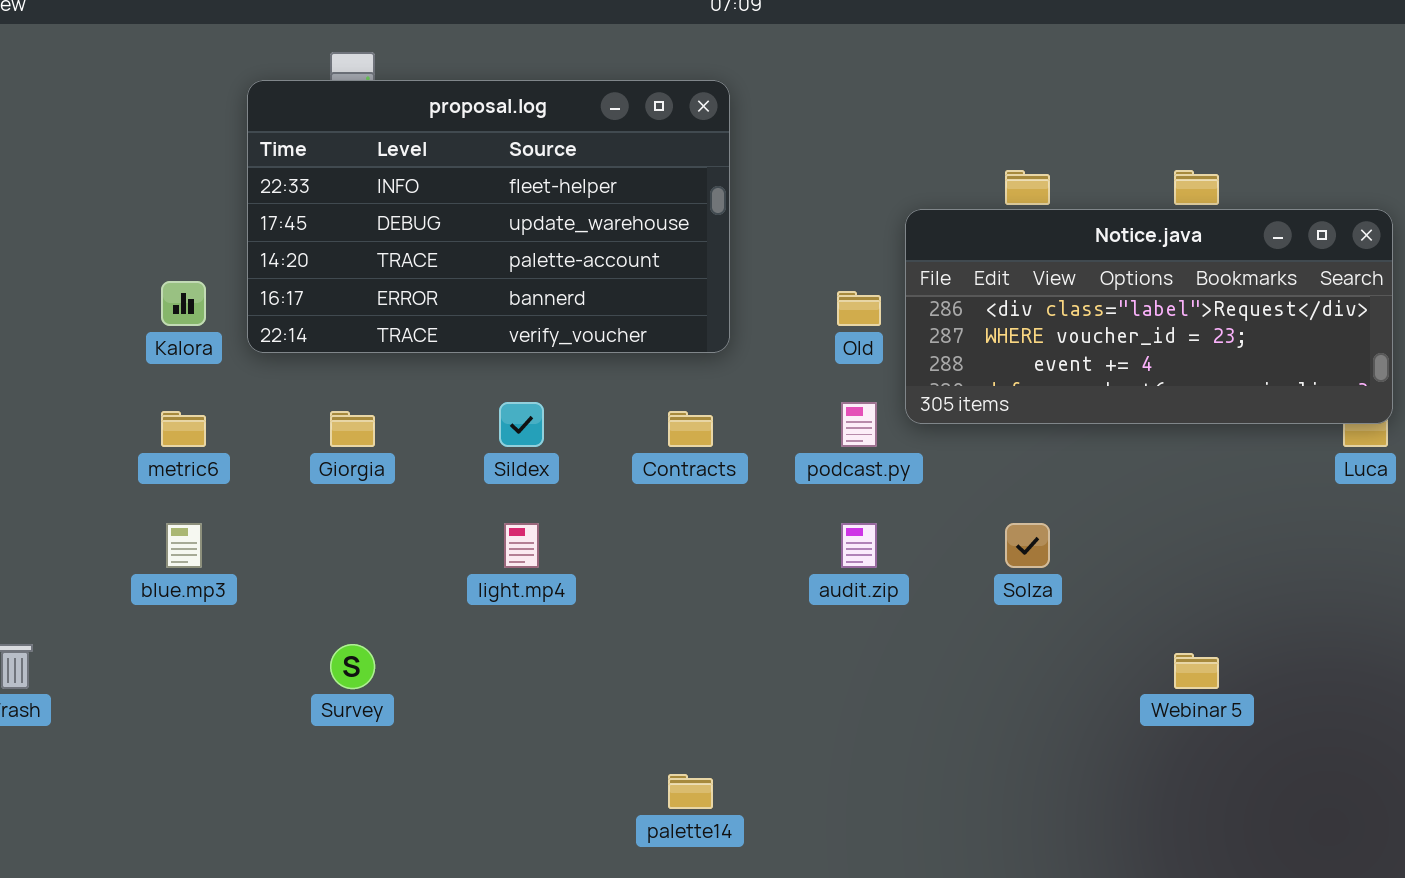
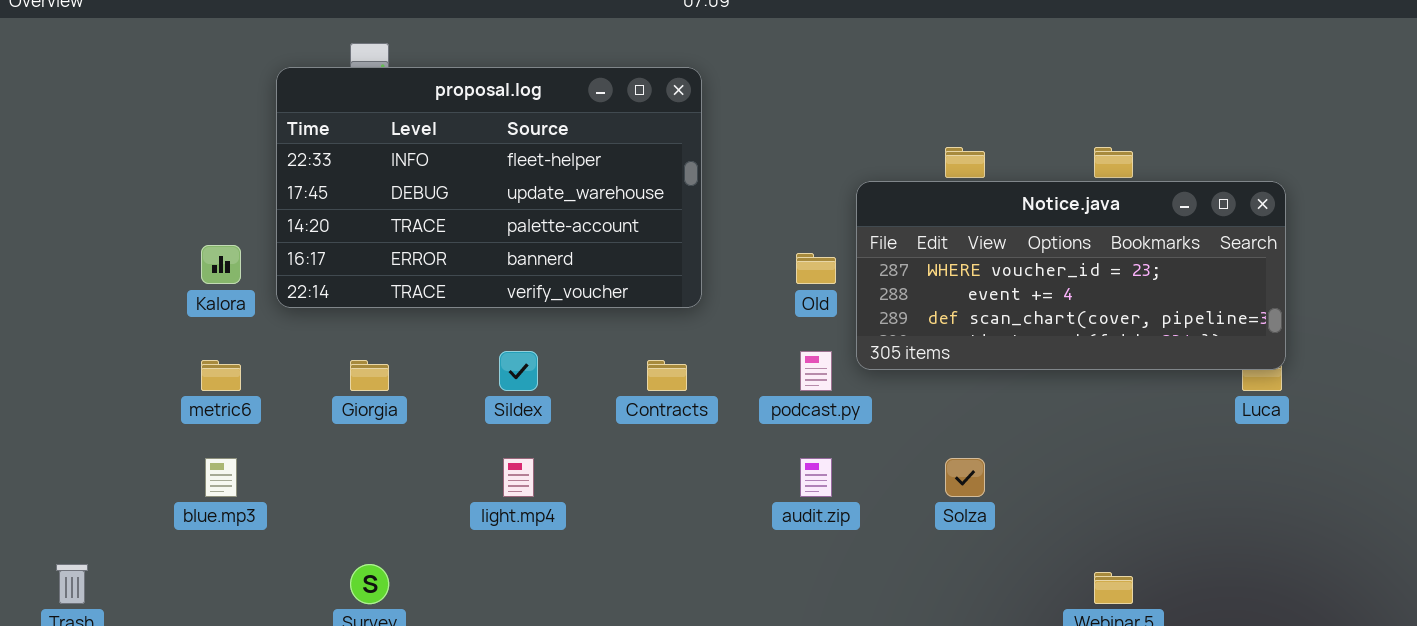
Notice.java: [905,209,1393,424] -> [856,181,1286,370], scrolled down 1 row

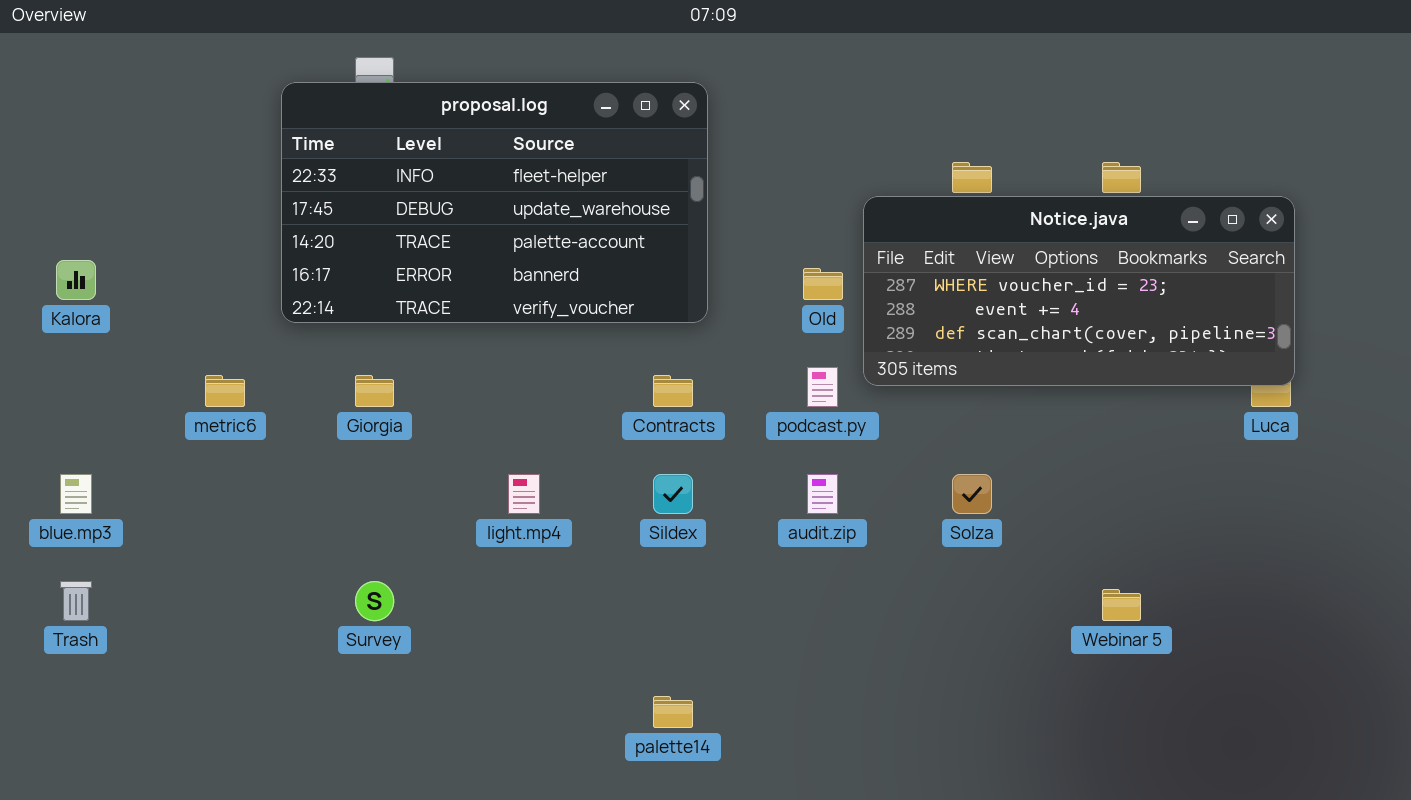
Kalora: [201,245,241,284] -> [56,260,96,300], moved
Sildex: [499,351,538,391] -> [653,474,693,514], moved
blue.mp3: [205,458,237,497] -> [60,474,92,514], moved

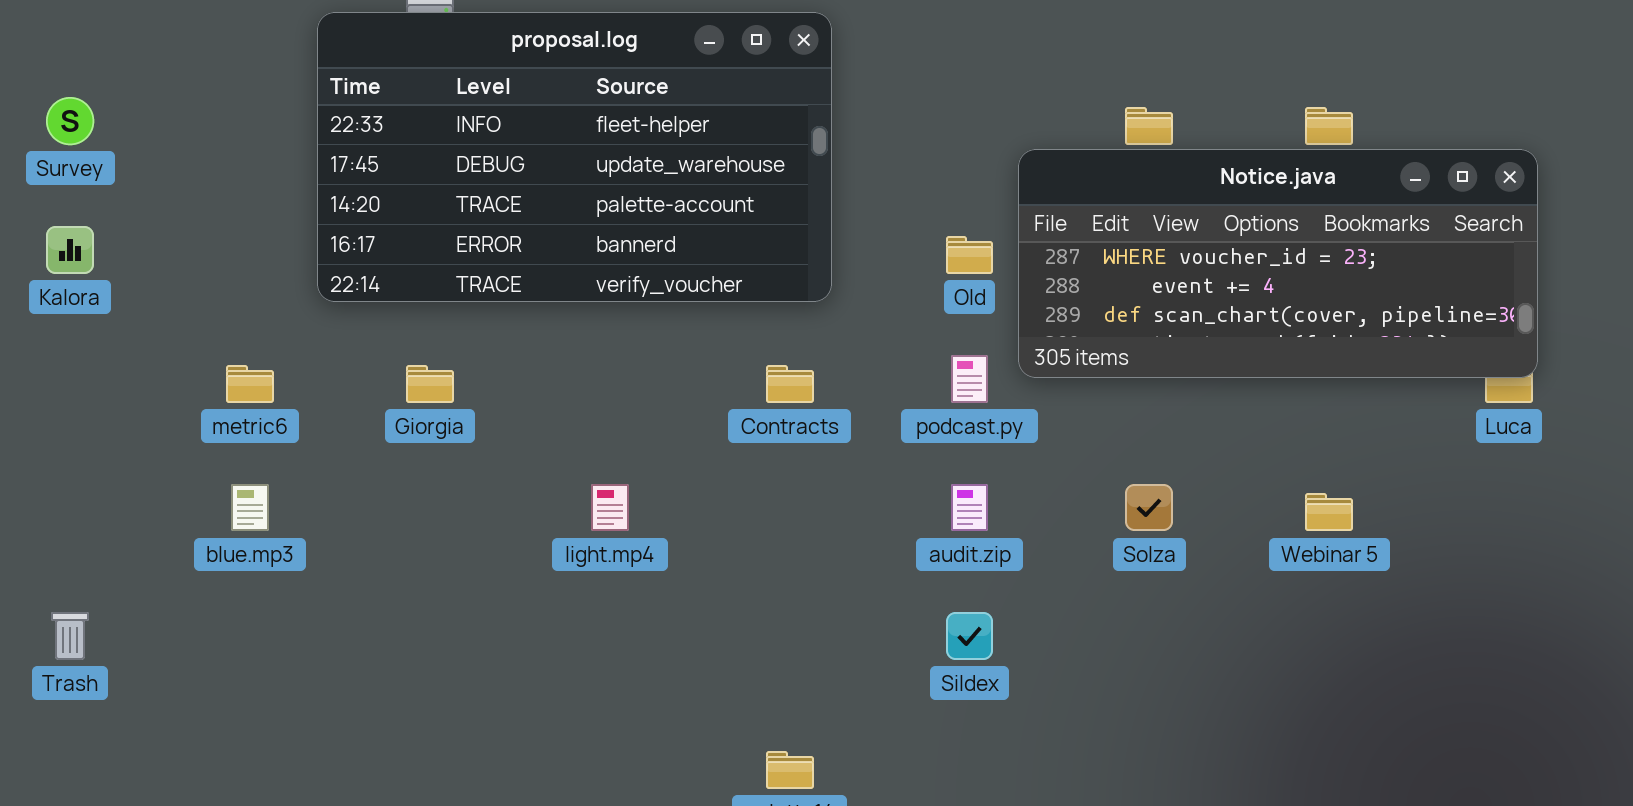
blue.mp3: [60,474,92,514] -> [231,484,269,531], moved
Sildex: [653,474,693,514] -> [946,612,993,660], moved
Survey: [355,581,394,621] -> [46,97,94,145], moved
Webinar 5: [1102,589,1141,621] -> [1305,493,1353,531], moved

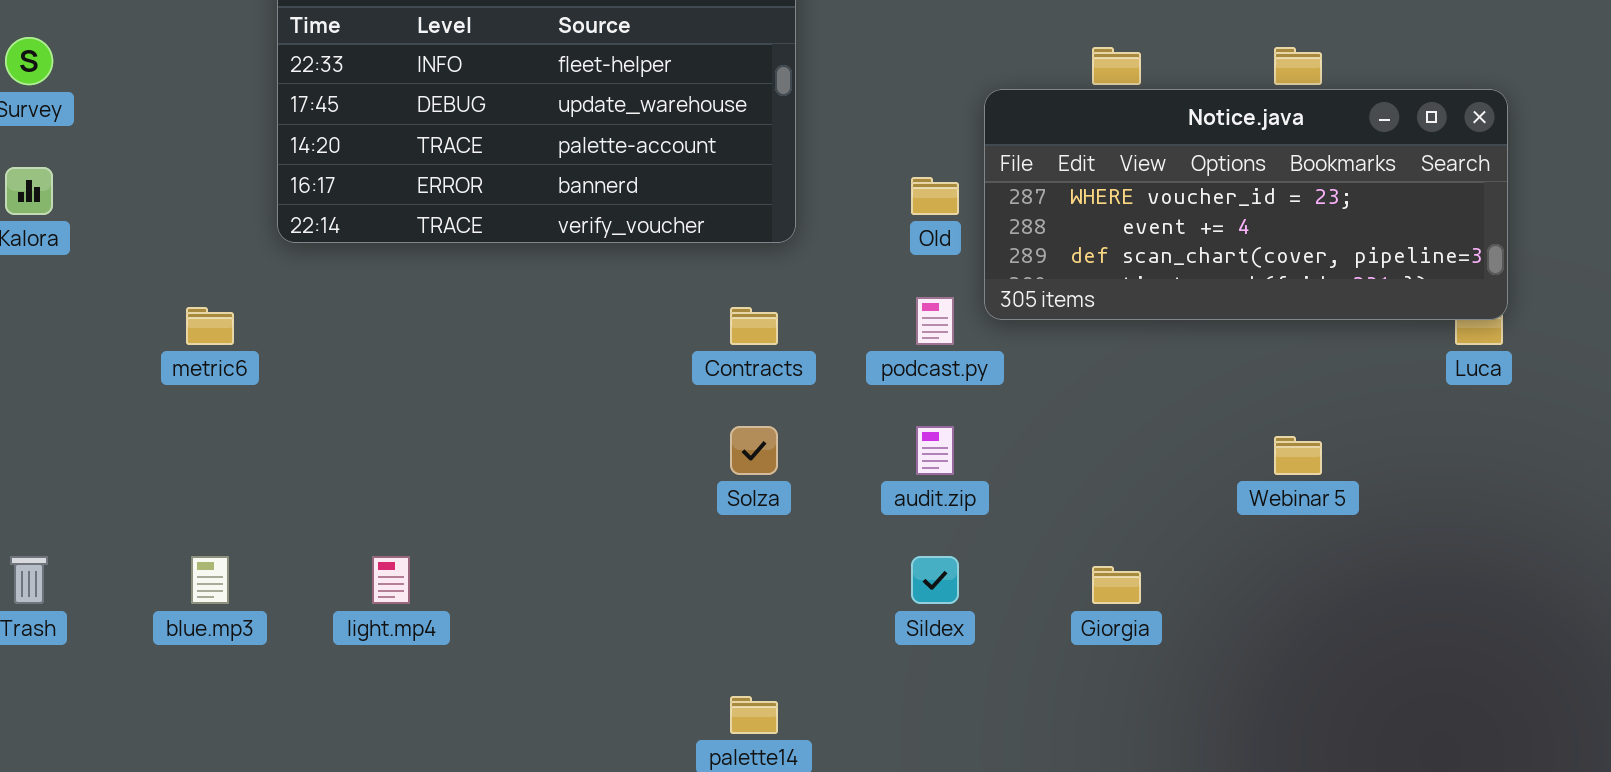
Giorgia: [406,365,454,403] -> [1092,566,1141,604], moved
blue.mp3: [231,484,269,531] -> [191,556,229,604], moved
light.mp4: [591,484,629,531] -> [372,556,410,604], moved
Solza: [1125,484,1173,531] -> [730,426,778,475], moved

